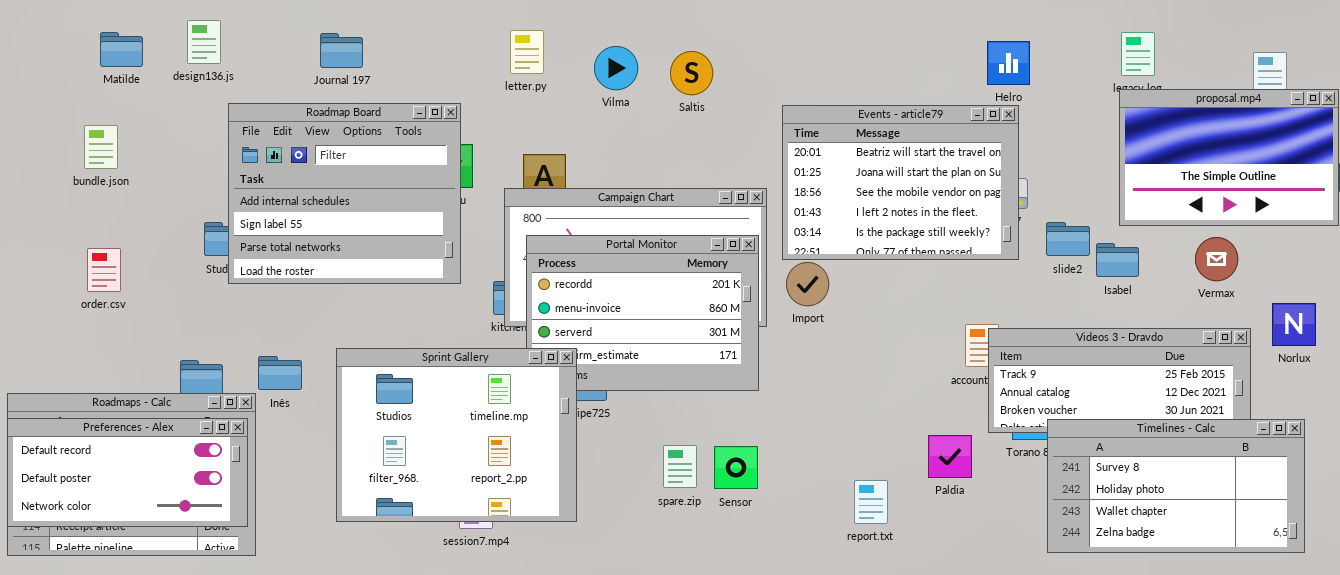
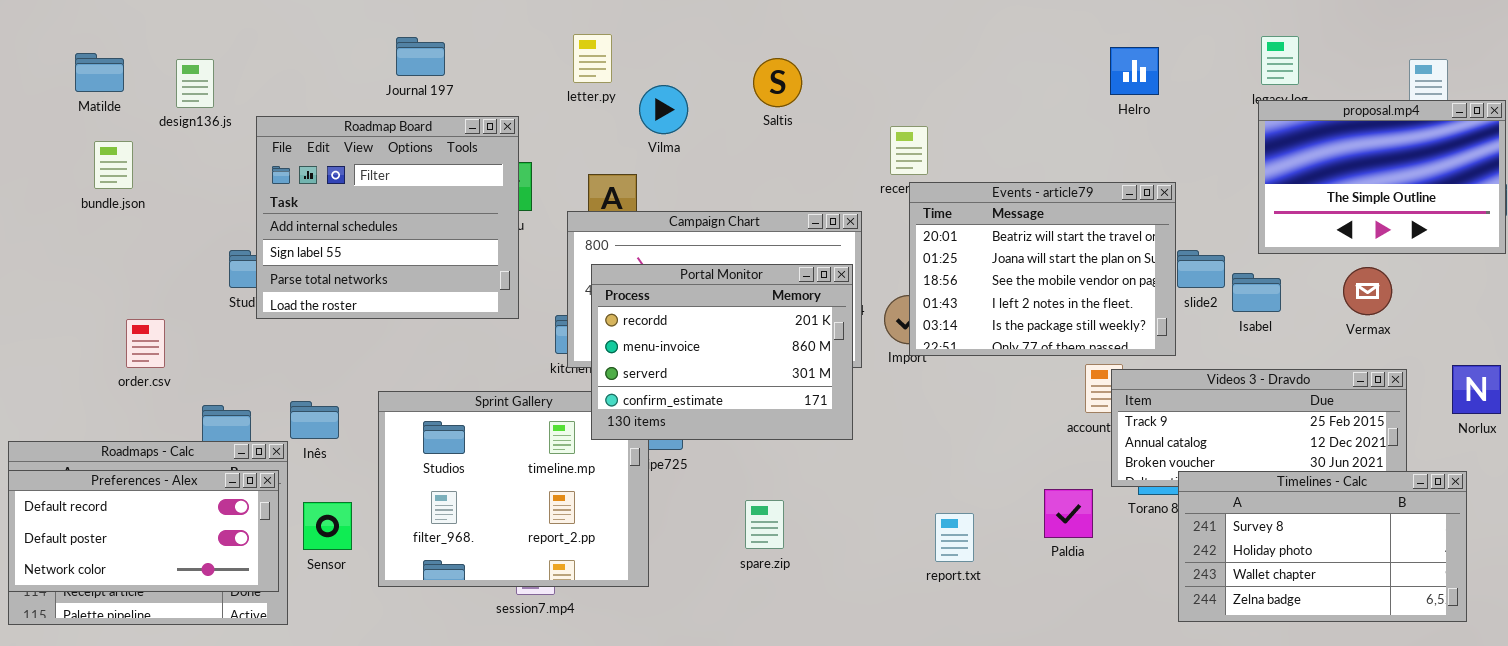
design136.js: [187,20,221,64] -> [176,59,214,108], moved
Matilde: [100,32,143,67] -> [75,53,124,92], moved
Journal 197: [320,33,363,68] -> [396,37,445,76], moved
Vilma: [594,46,638,90] -> [639,85,688,134], moved
Events - article79: [782,105,1019,260] -> [909,182,1176,356], moved
Portal Monitor: [526,235,759,391] -> [591,264,853,440], raised
order.csv: [87,248,121,292] -> [126,319,165,368], moved
Norlux: [1272,303,1316,346] -> [1452,365,1501,414], moved
Sensor: [714,446,758,489] -> [303,502,352,550], moved
report.txt: [854,480,888,524] -> [935,513,974,562], moved

